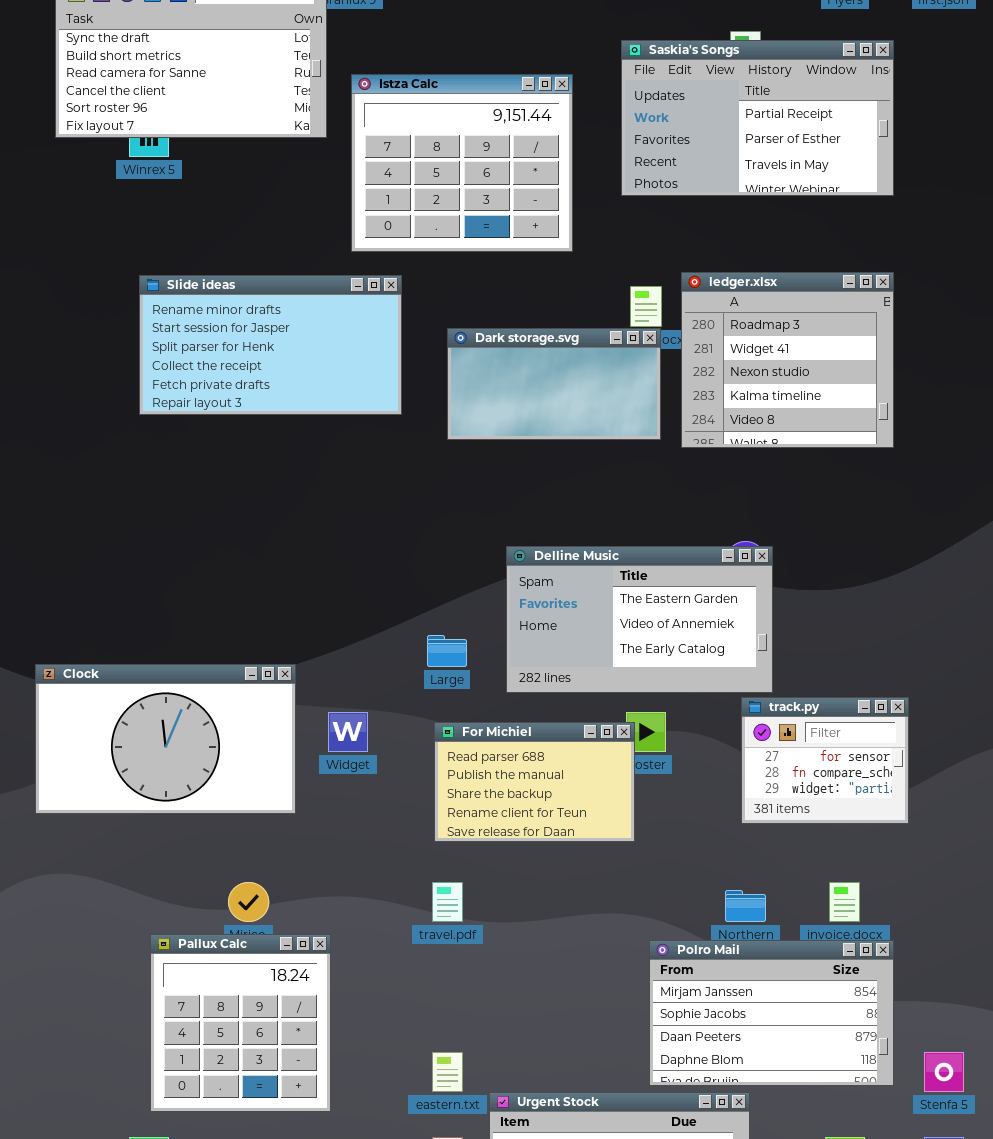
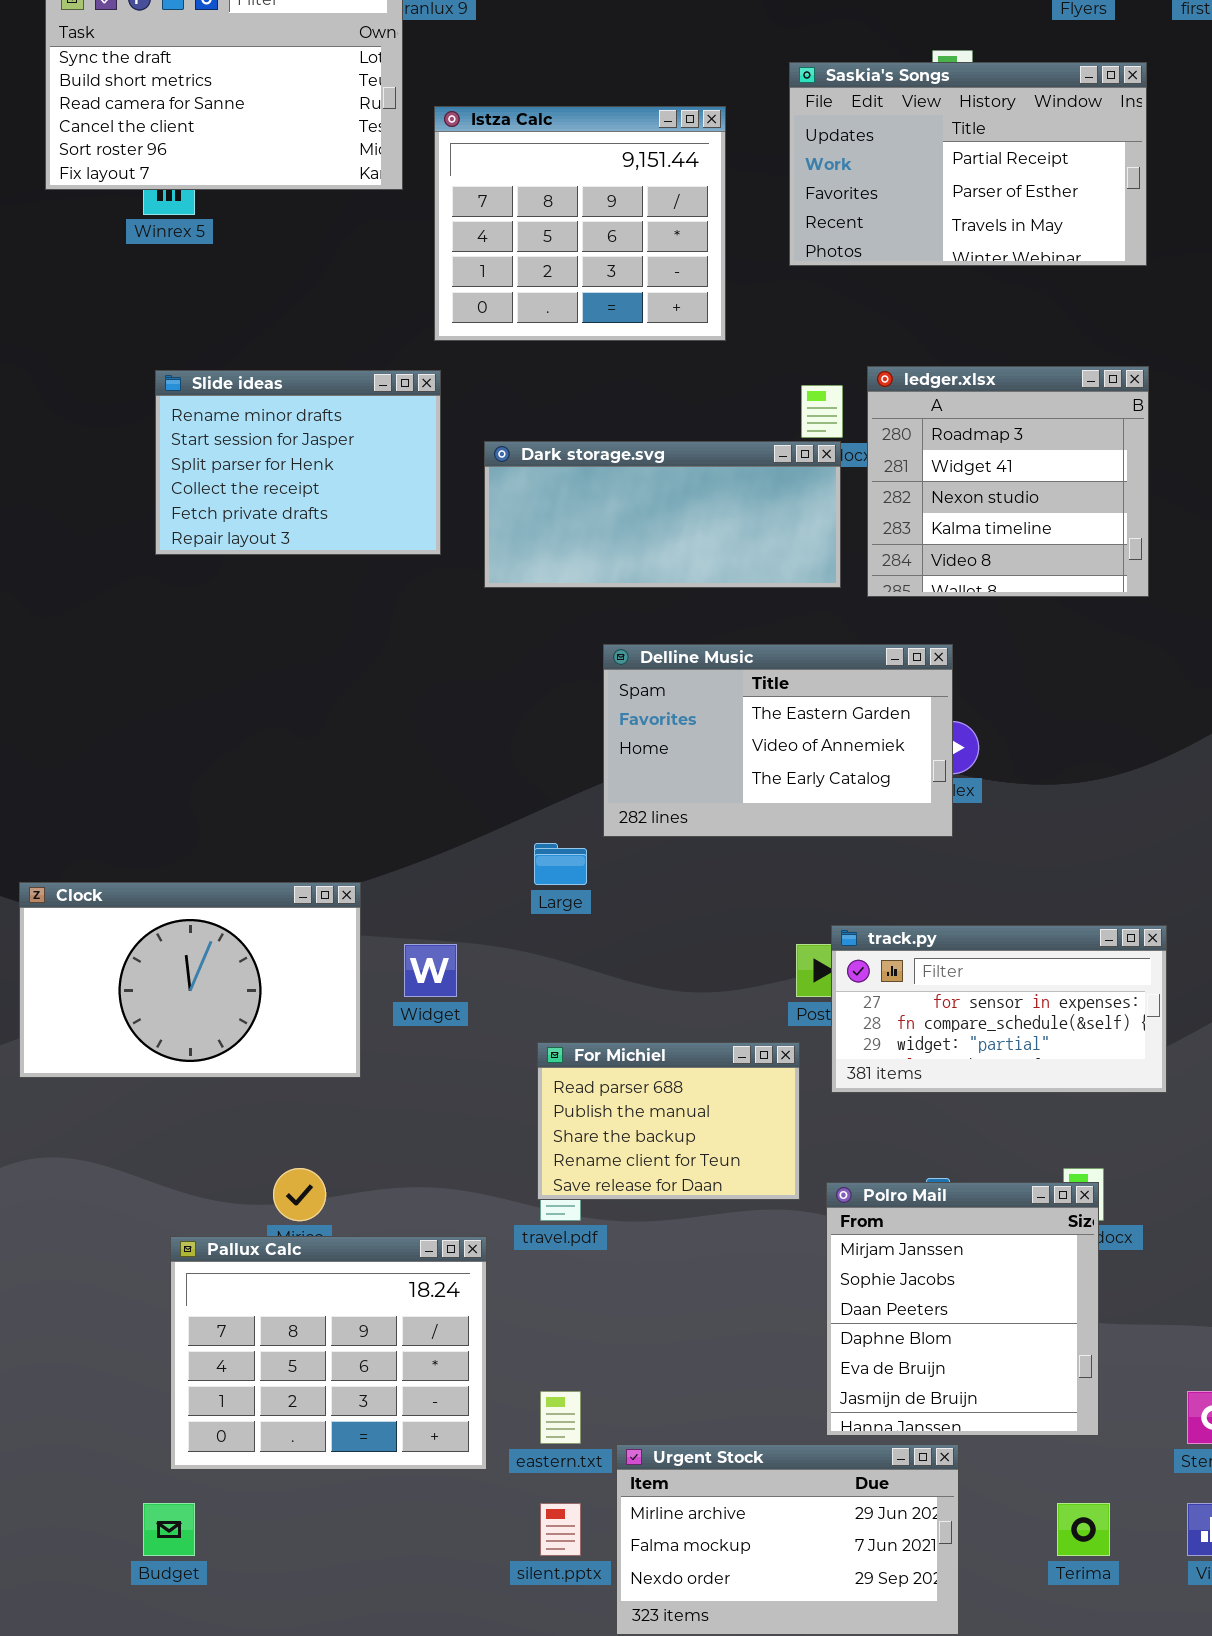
Slide ideas: [139,275,402,415] -> [155,370,441,555], resized
Dark storage.svg: [447,328,661,440] -> [484,441,841,588], resized
Delline Music: [506,546,773,693] -> [603,644,953,837], moved
track.py: [741,697,909,824] -> [831,925,1167,1093], resized
For Michiel: [434,722,635,842] -> [537,1042,800,1200], moved
Pallux Calc: [150,934,331,1112] -> [170,1236,487,1470], resized
Polro Mail: [649,940,894,1086] -> [826,1182,1099,1436], resized

